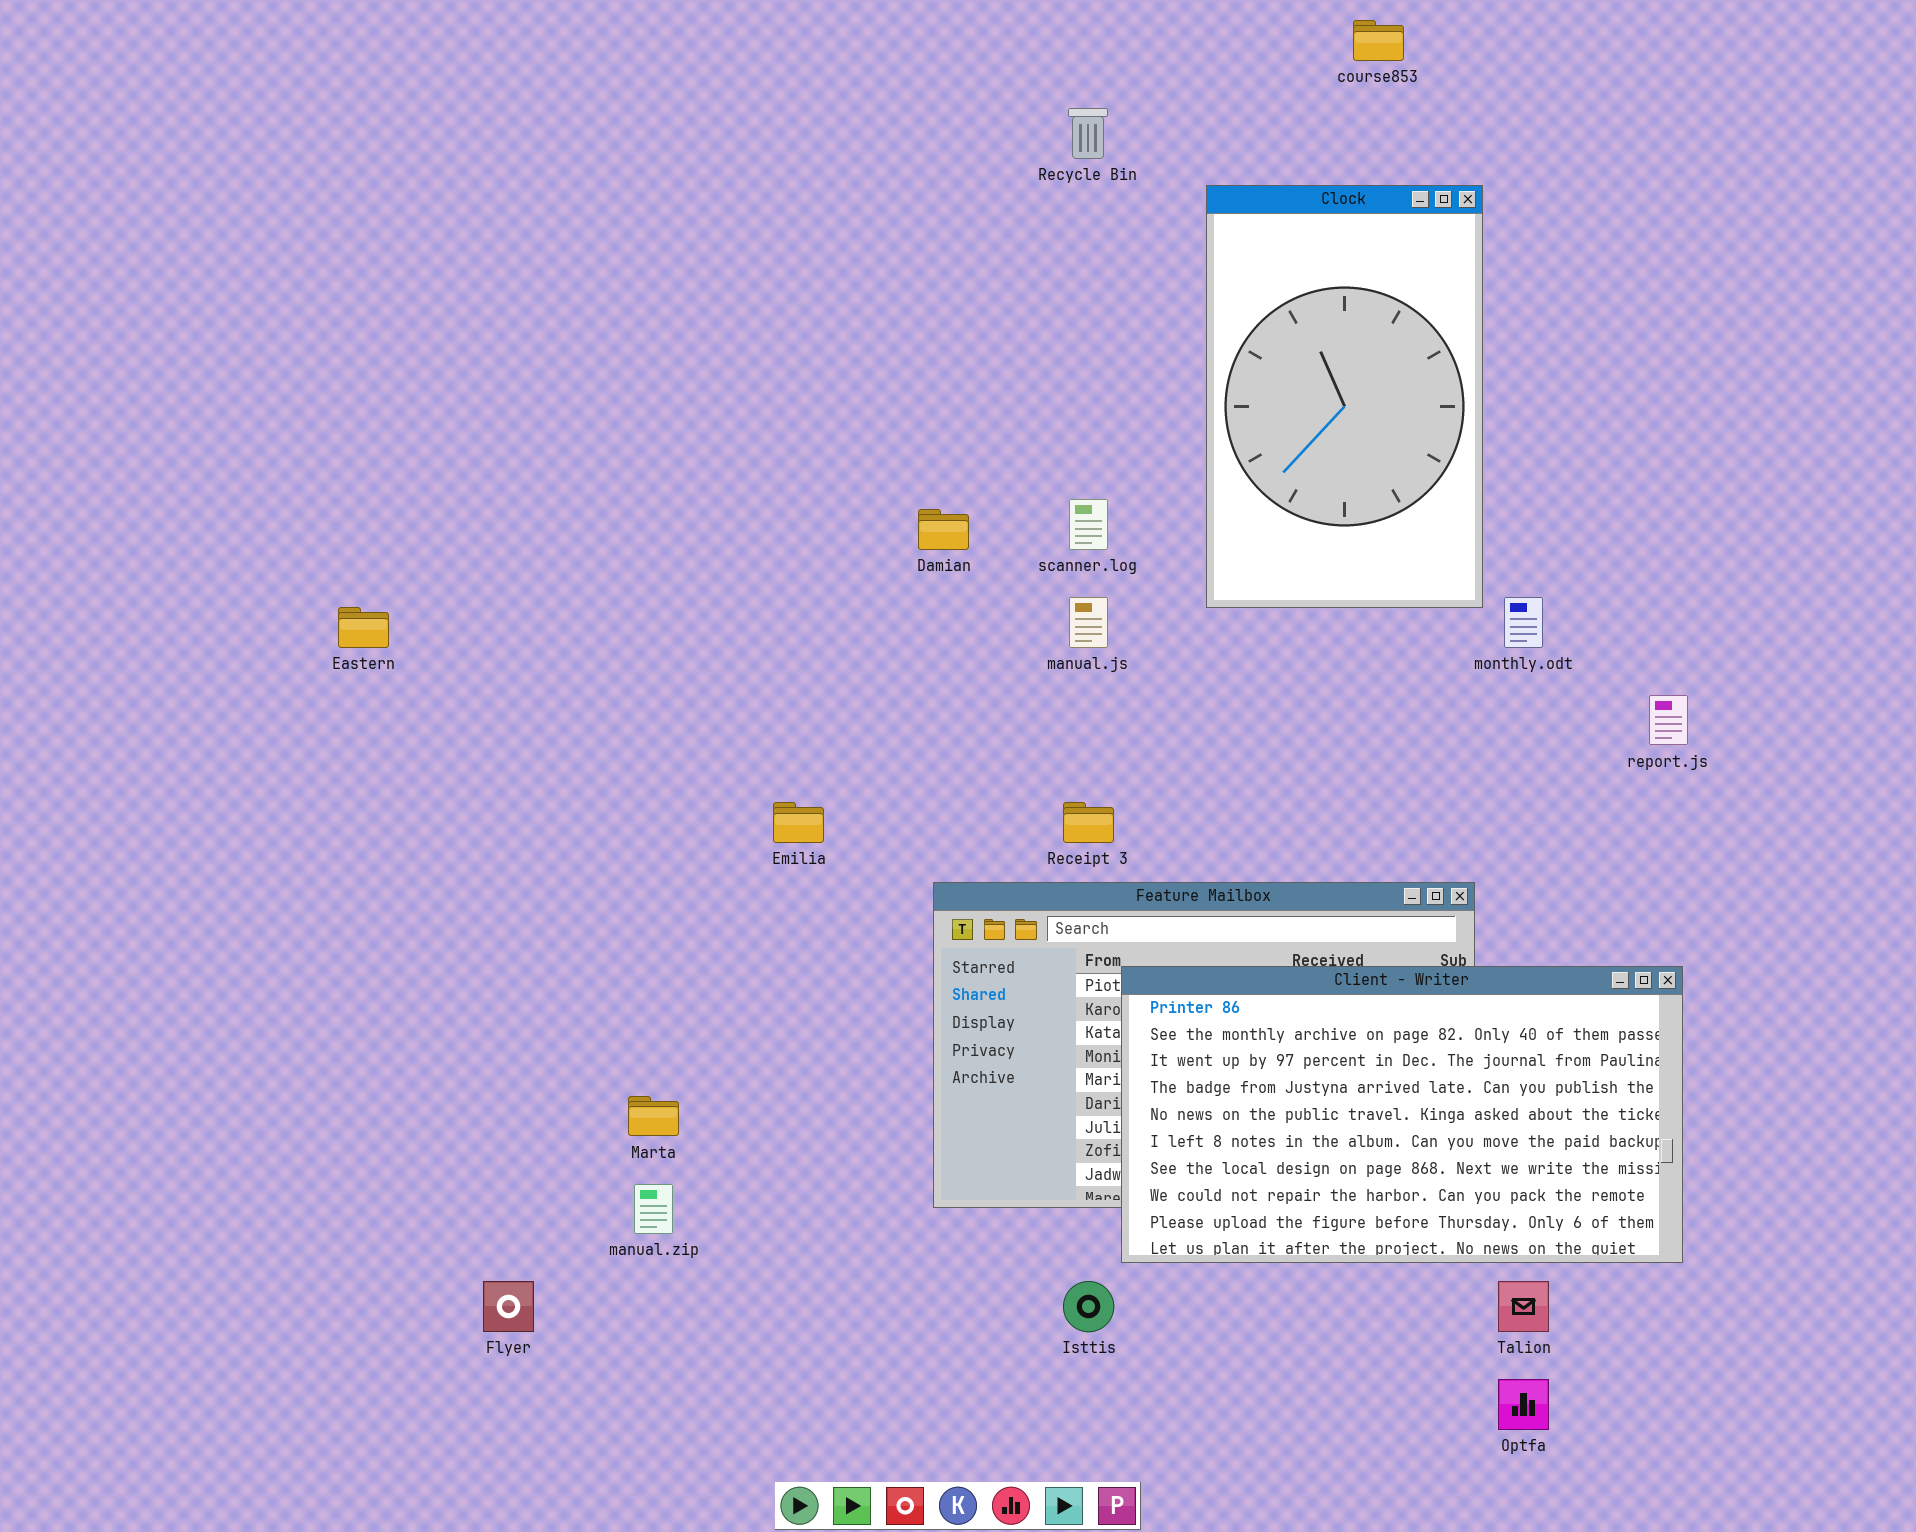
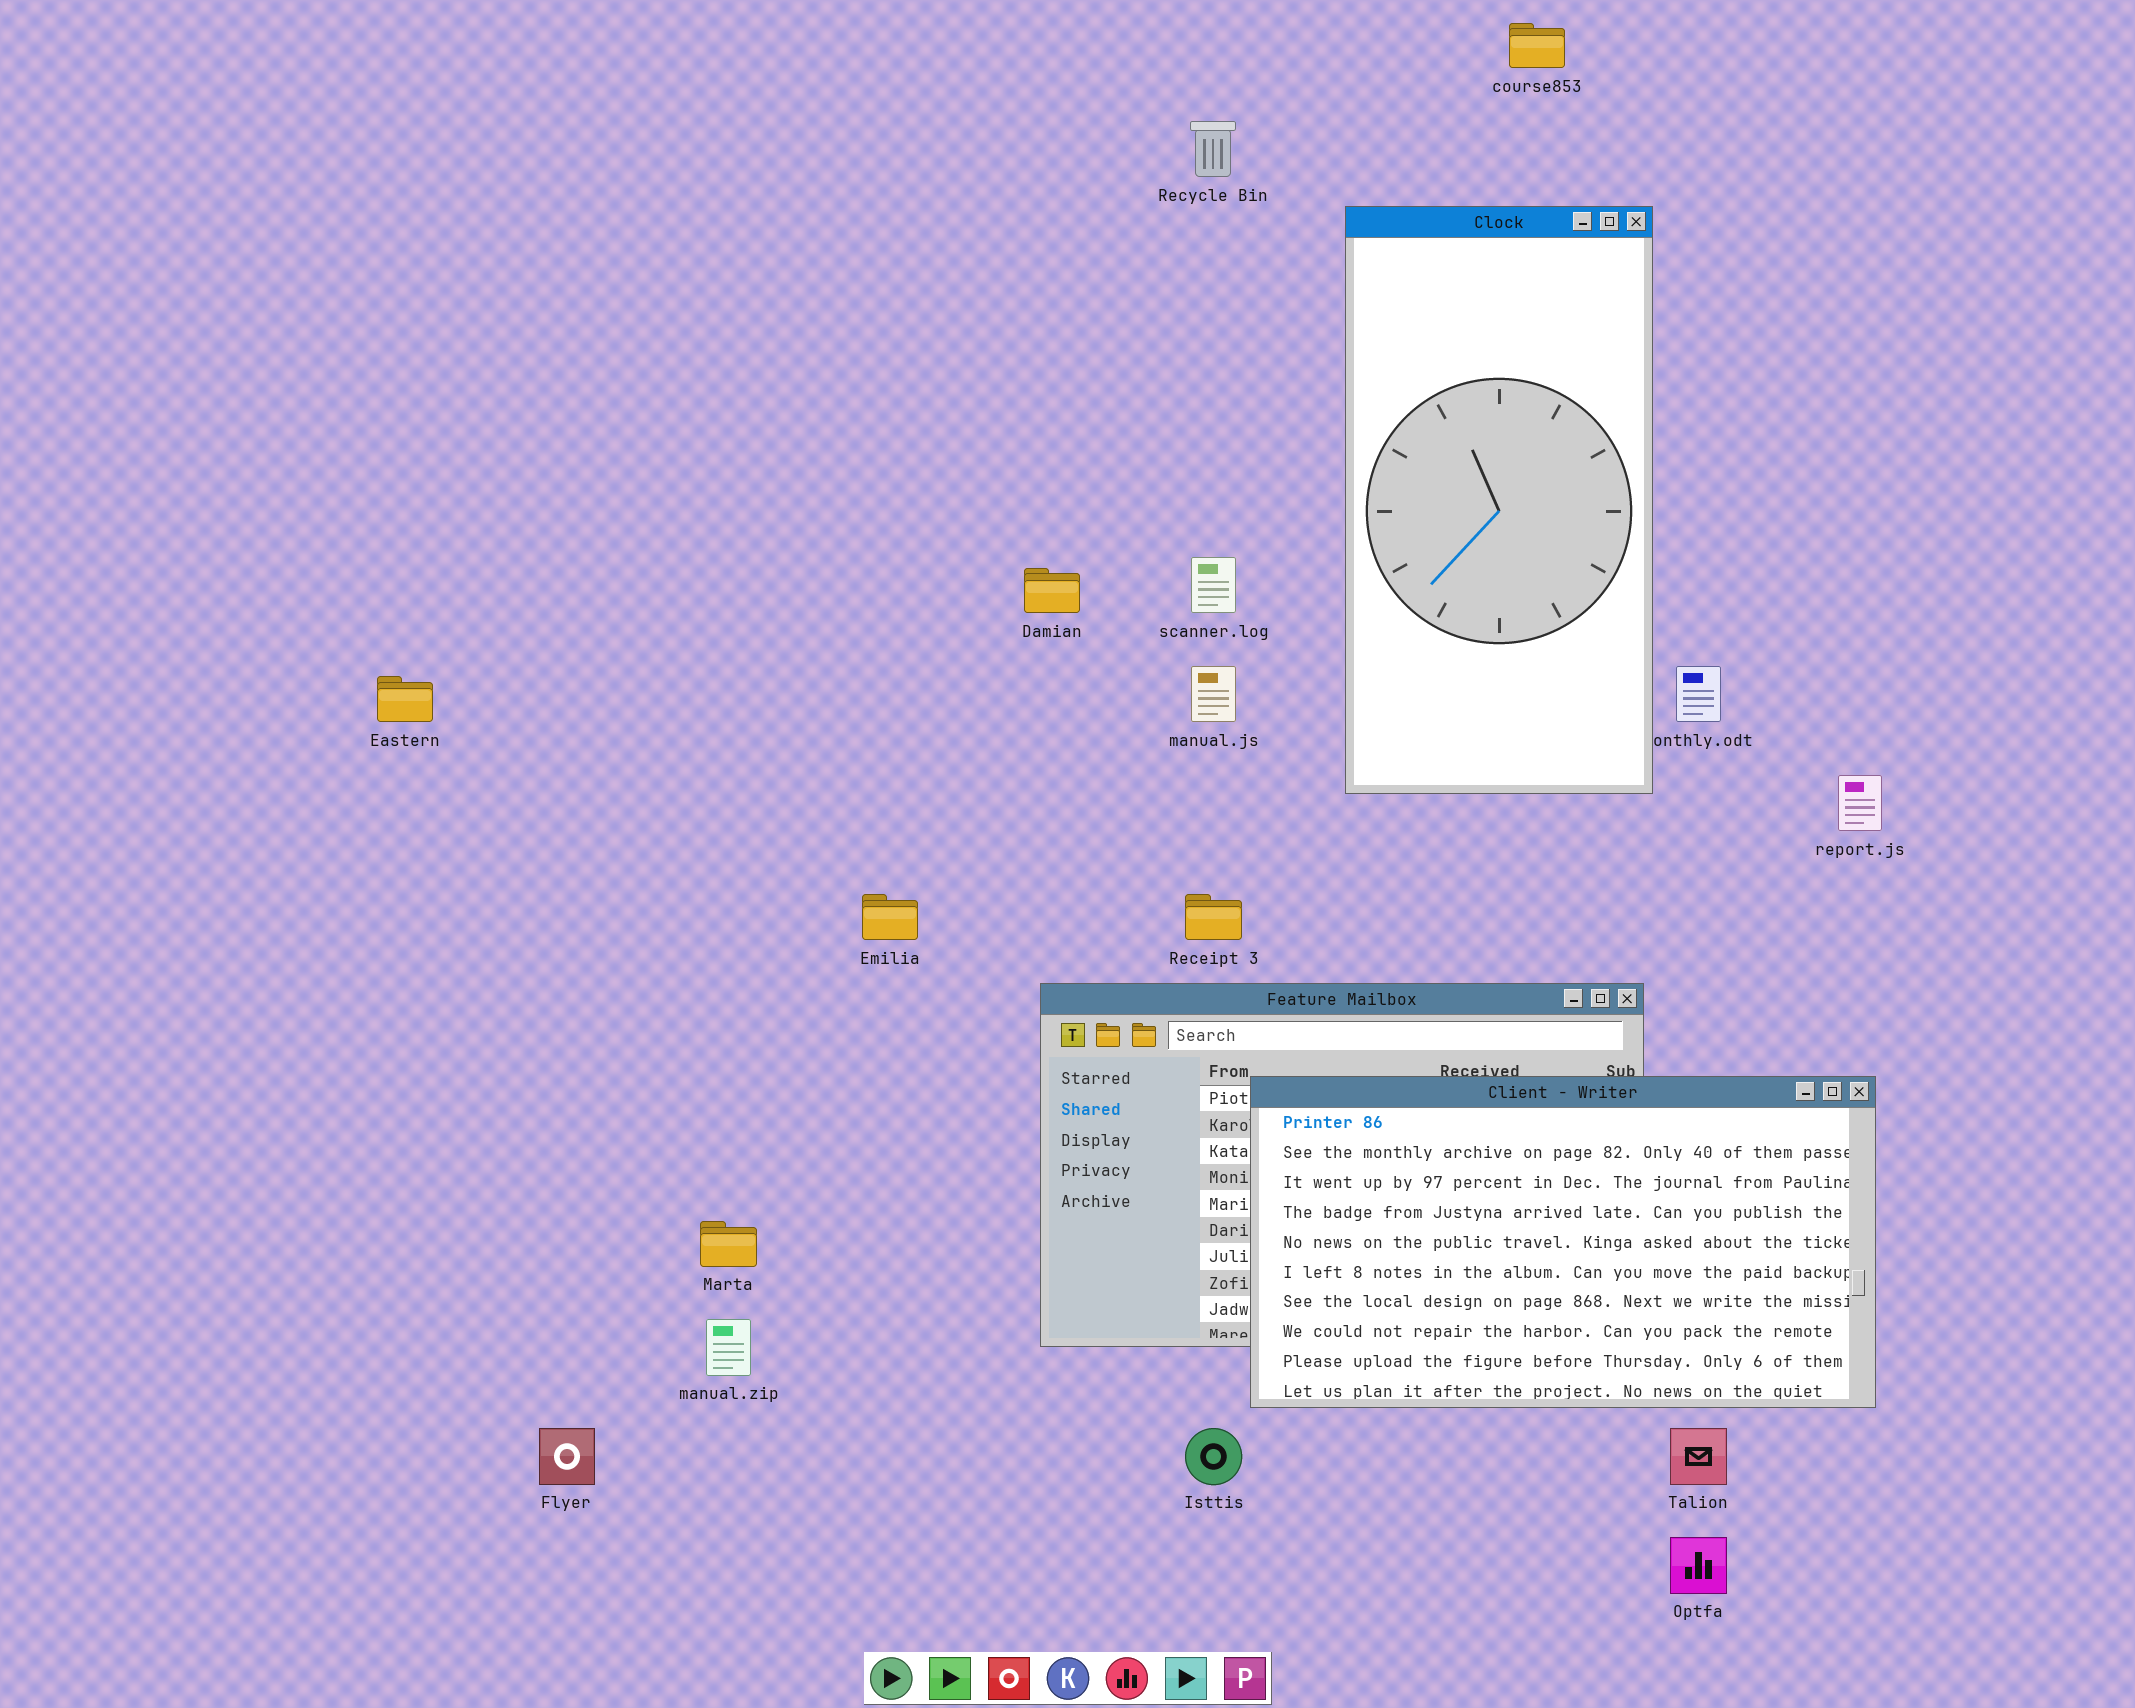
Clock: [1206,185,1483,608] -> [1345,206,1653,794], resized

